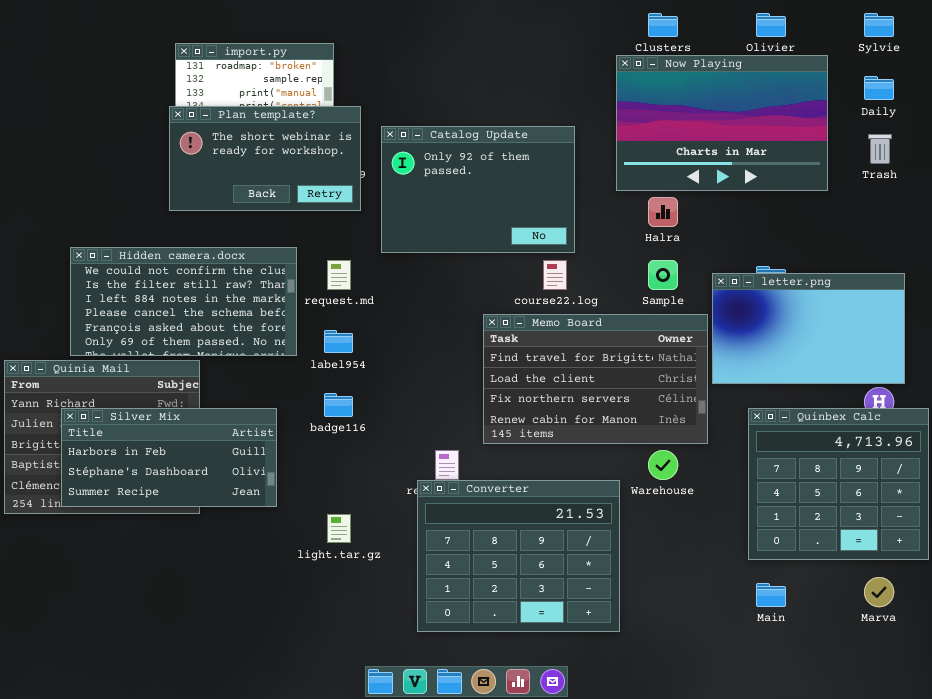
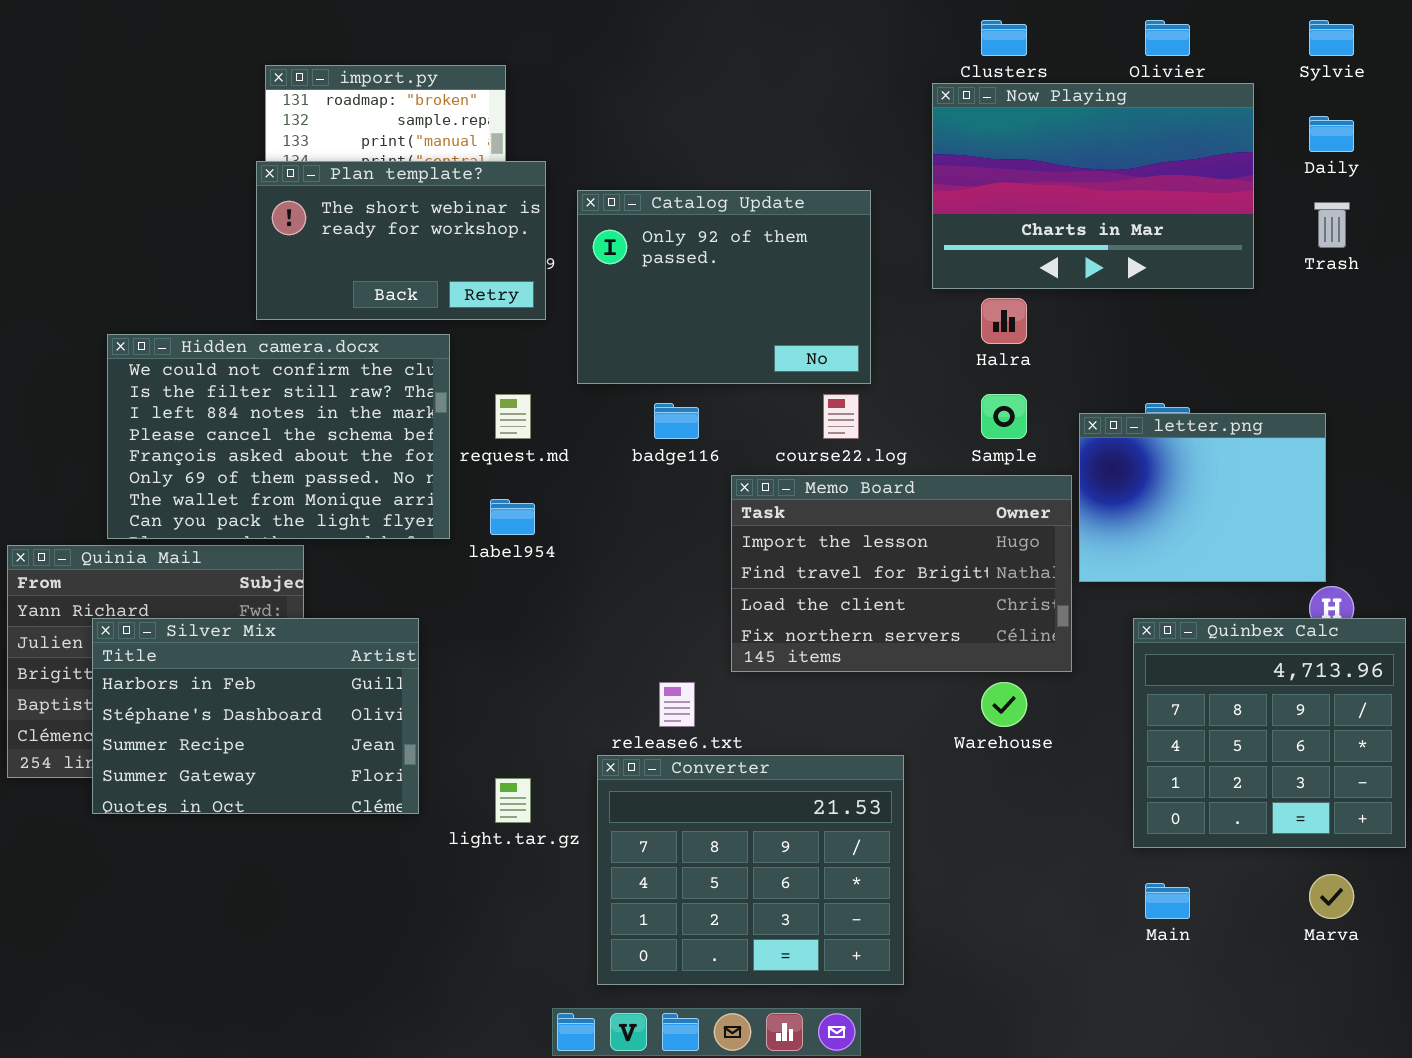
Hidden camera.docx: [70,247,297,356] -> [107,334,450,539], resized
letter.png: [712,273,905,384] -> [1079,413,1326,582], resized
Memo Board: [483,314,708,444] -> [731,475,1072,672], scrolled up 1 row
badge116: [324,393,353,417] -> [654,403,699,439], moved
Silver Mix: [61,408,277,507] -> [92,618,419,814], resized
Converter: [417,480,620,632] -> [597,755,904,985], moved

